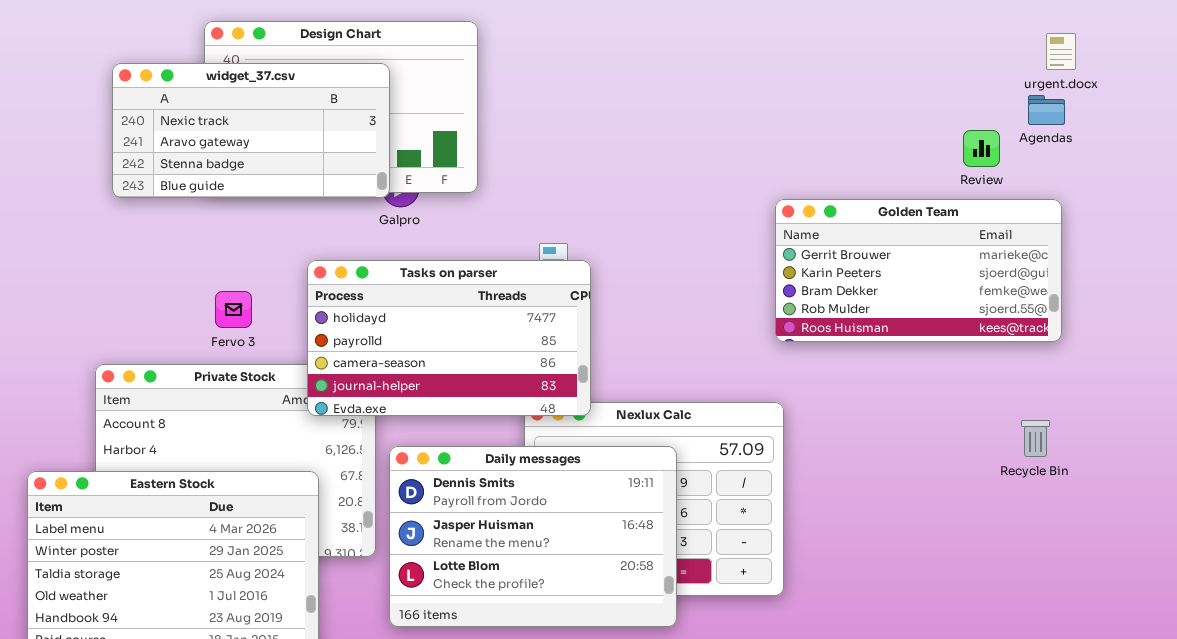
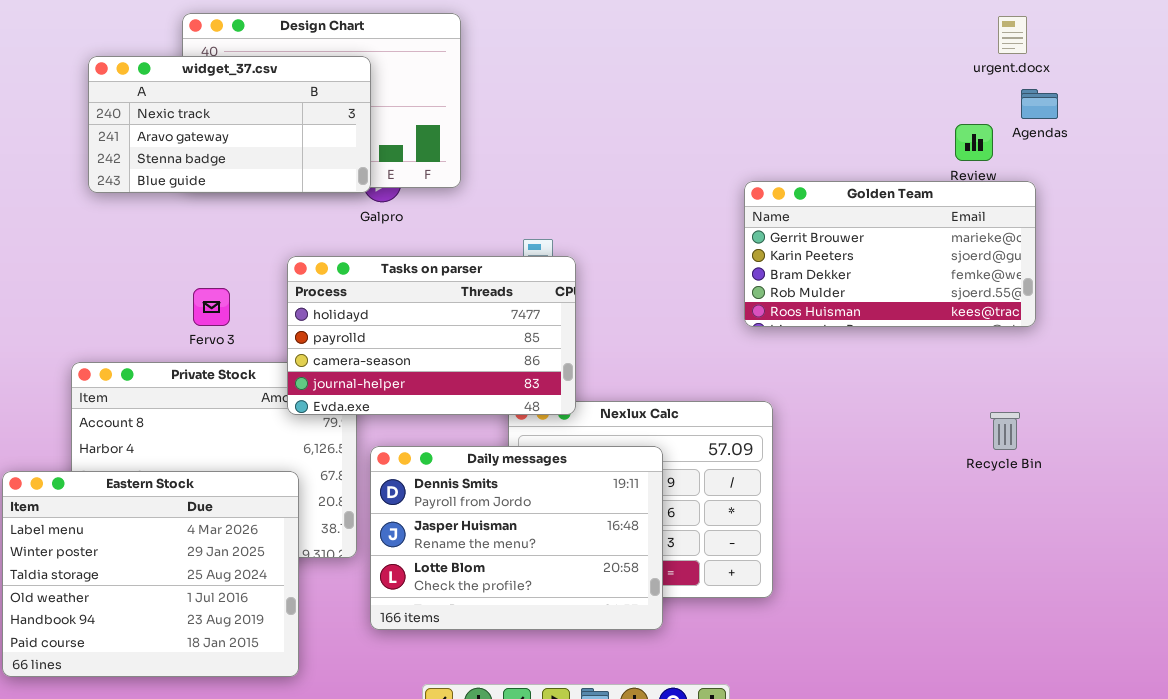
urgent.docx: [1046,33,1076,70] -> [998,16,1027,54], moved
Golden Team: [775,199,1062,342] -> [744,181,1036,327], moved
Recycle Bin: [1021,420,1050,457] -> [990,412,1020,450], moved

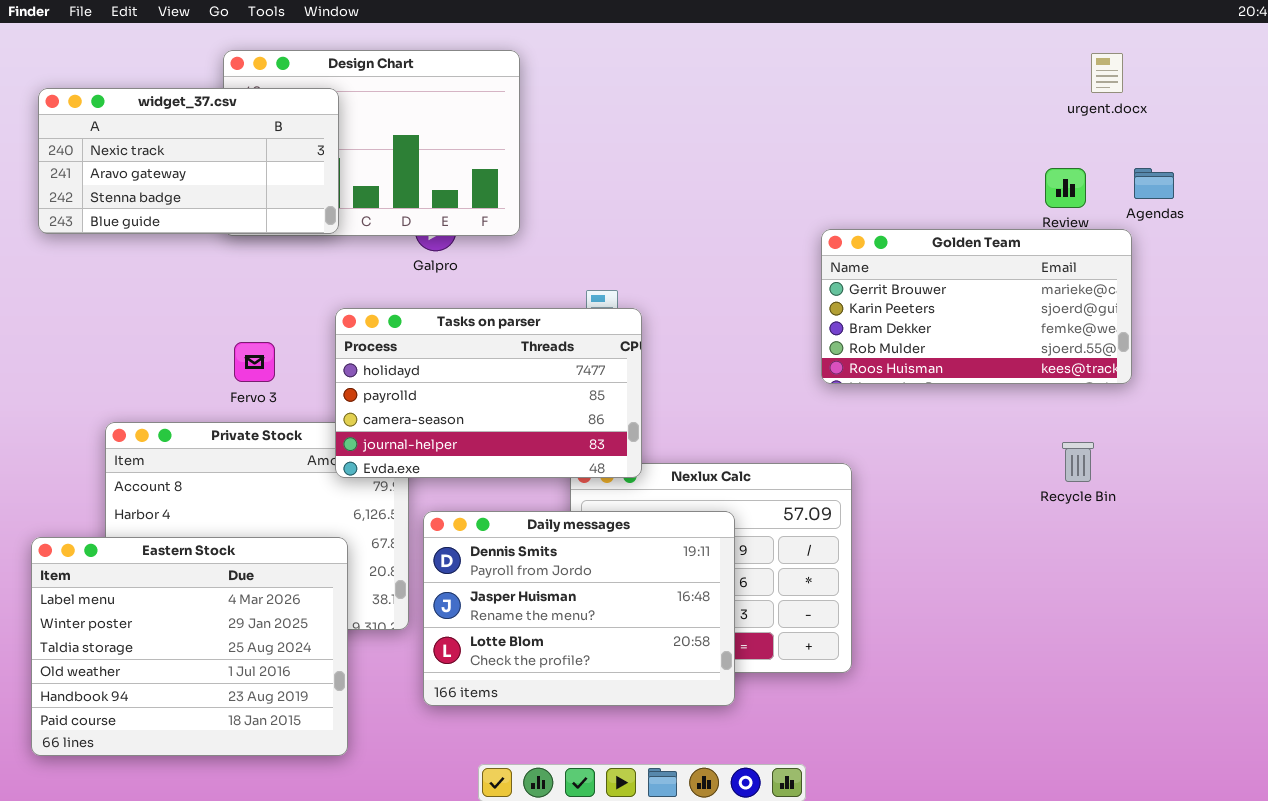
widget_37.csv: [88,56,371,193] -> [38,88,339,234], moved
Agendas: [1021,89,1058,119] -> [1134,168,1174,199], moved
Recycle Bin: [990,412,1020,450] -> [1062,442,1094,482], moved

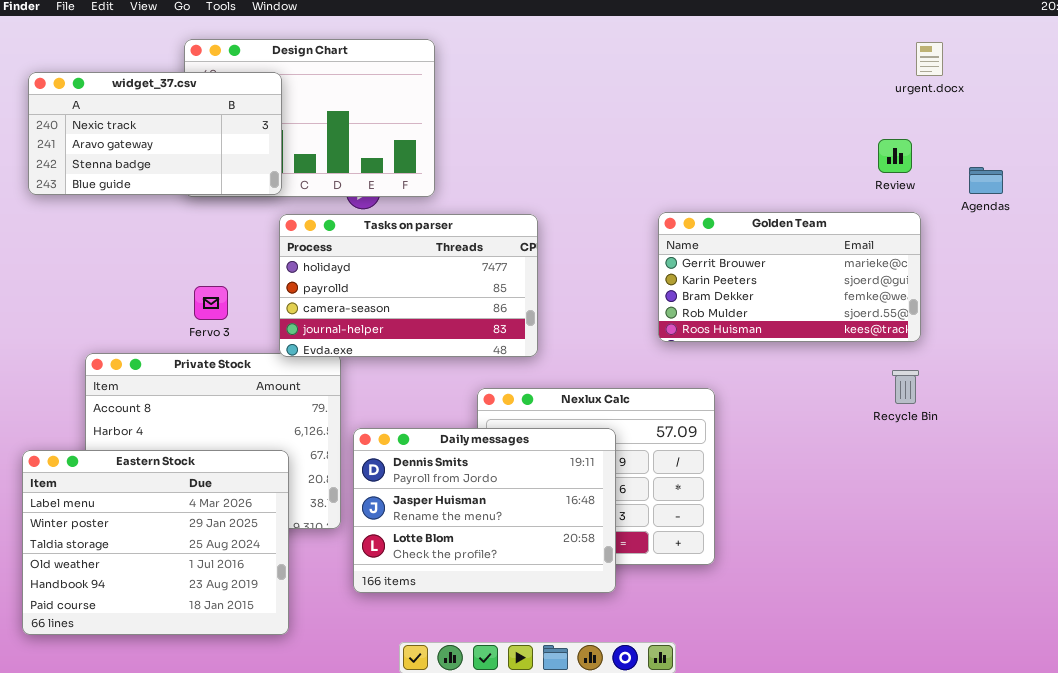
Agendas: [1134,168,1174,199] -> [969,167,1003,194], moved
Golden Team: [821,229,1132,384] -> [658,212,921,342], moved
Tasks on parser: [335,308,642,478] -> [279,214,538,357], moved

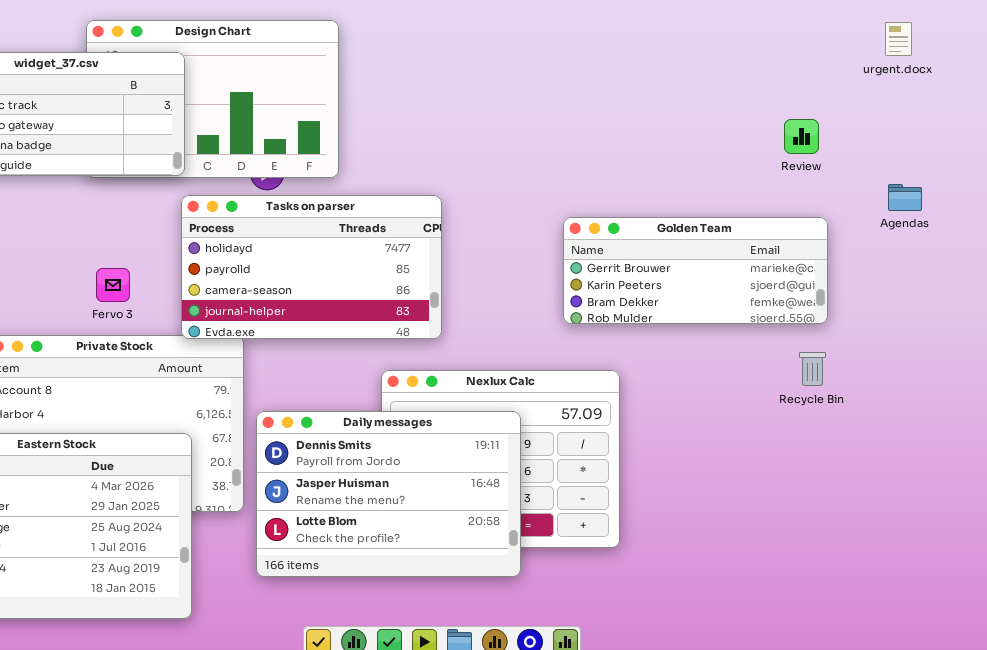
urgent.docx: [916,42,943,76] -> [885,22,912,56], moved
Agendas: [969,167,1003,194] -> [888,184,922,211], moved
Golden Team: [658,212,921,342] -> [563,217,828,324], resized

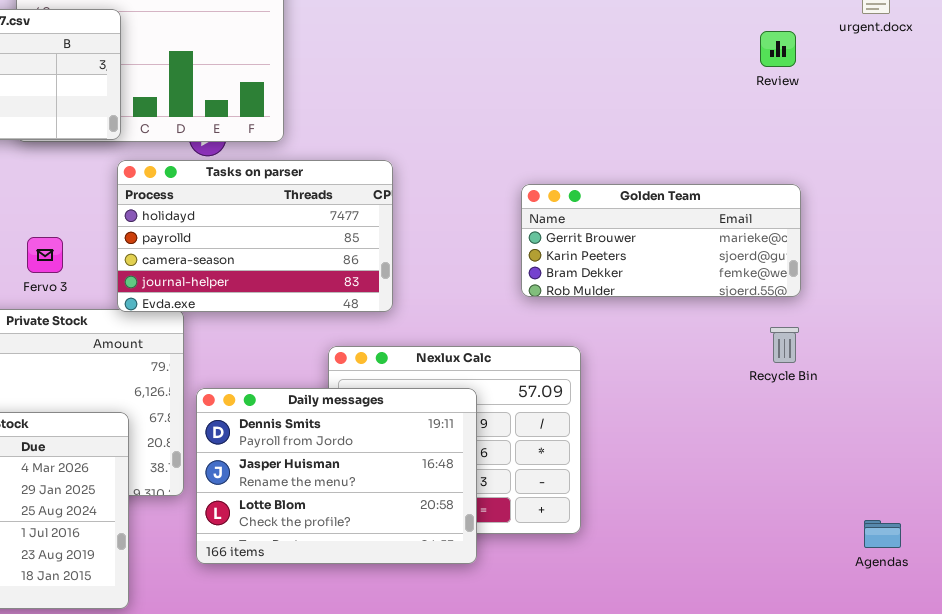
Review: [784,119,819,154] -> [760,31,796,67], moved
Agendas: [888,184,922,211] -> [864,520,901,548], moved

